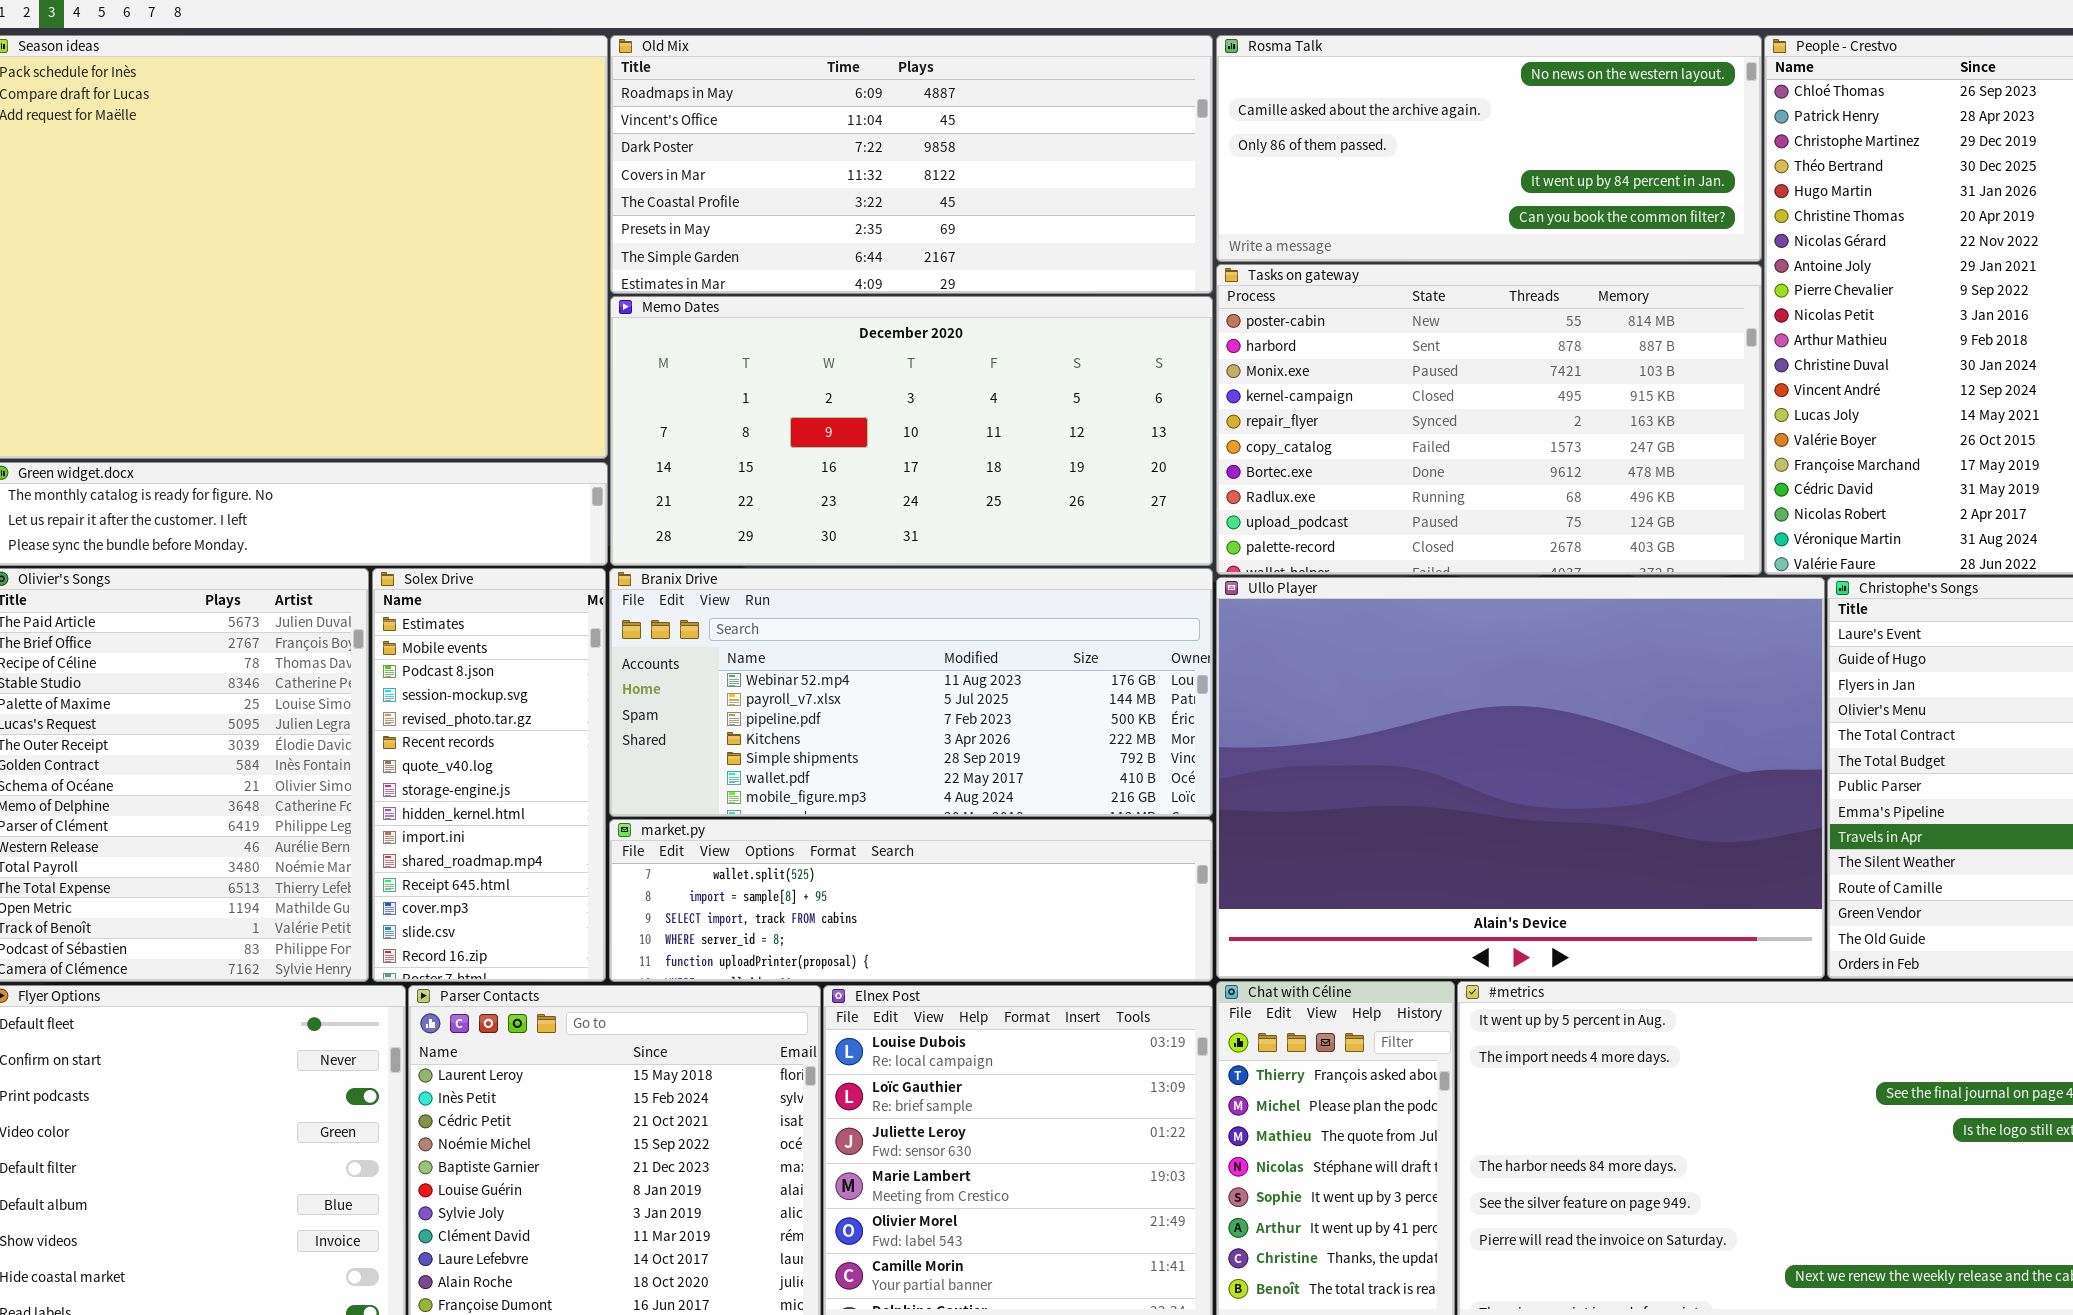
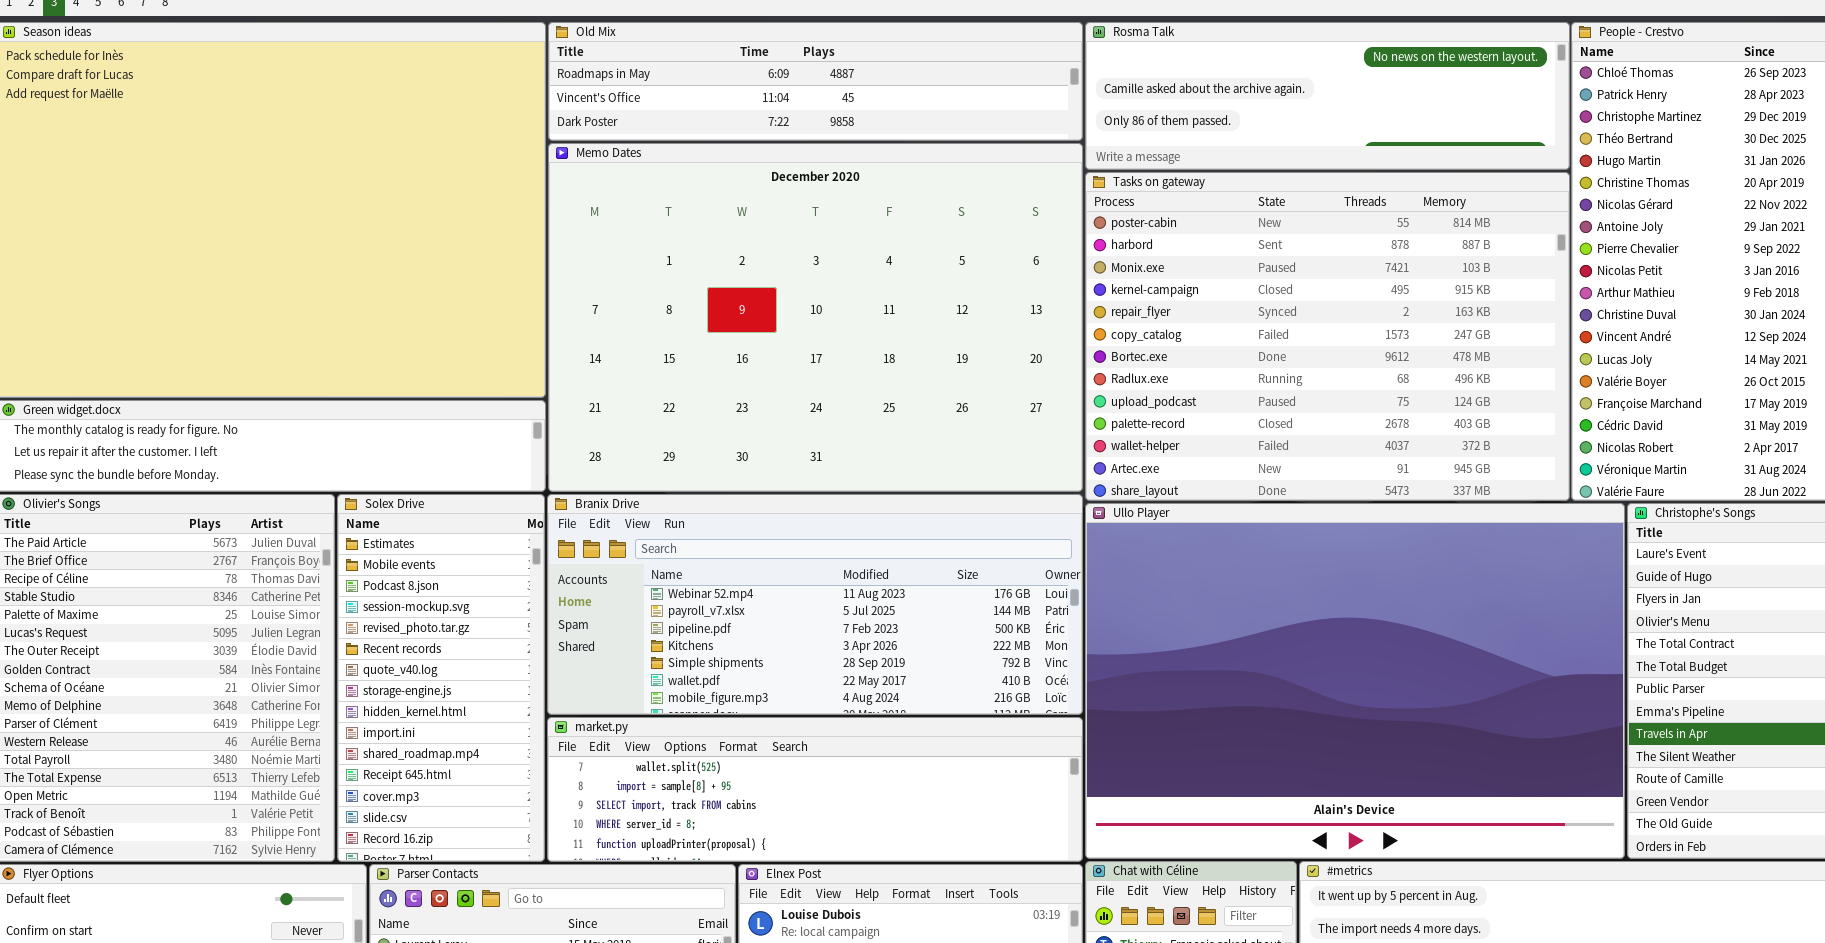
Old Mix: [610,35,1213,294] -> [548,22,1083,141], resized
Rosma Talk: [1216,35,1762,262] -> [1085,22,1570,170], resized
Tasks on gateway: [1216,264,1762,575] -> [1085,172,1570,501], resized
Memo Dates: [610,296,1213,566] -> [548,143,1083,492], resized

